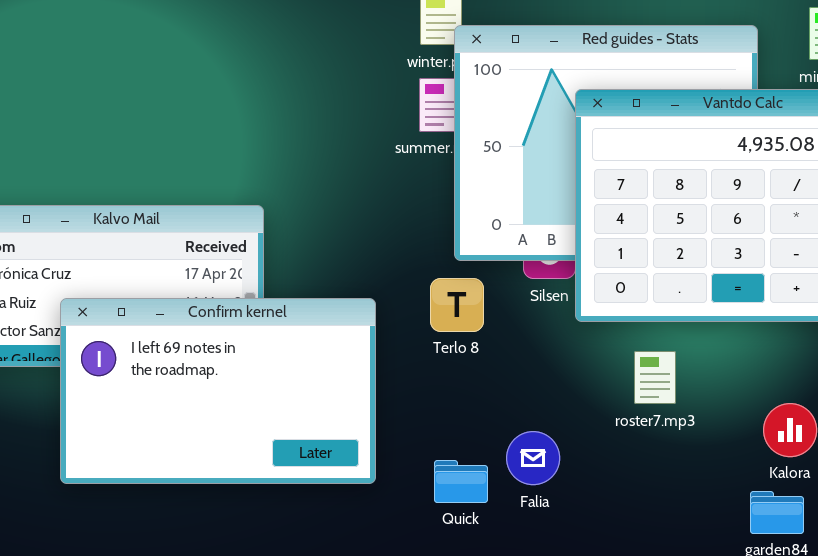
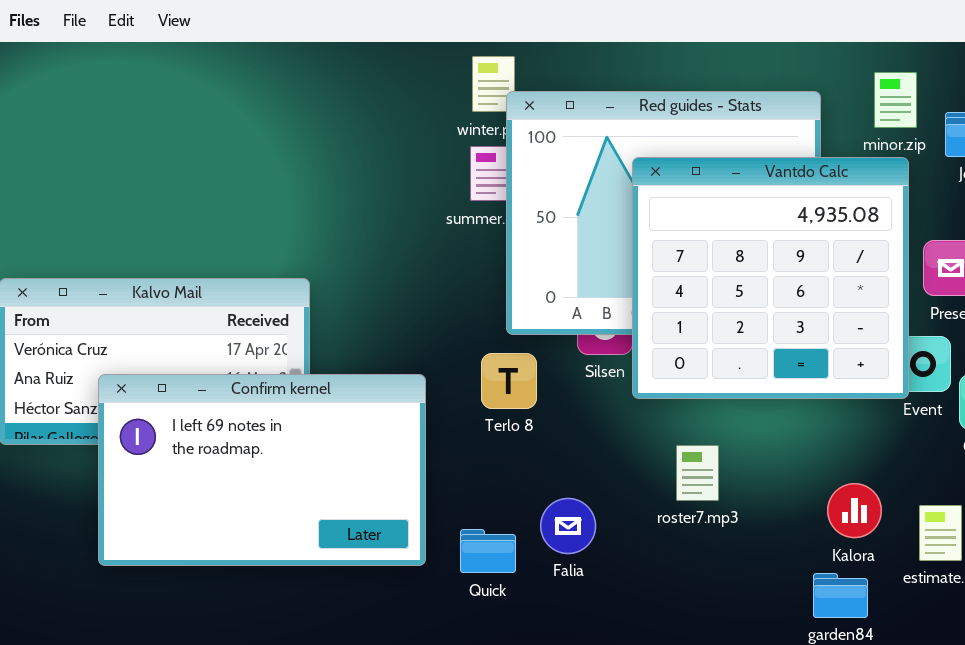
roster7.mp3: [634,351,676,404] -> [676,445,719,501], moved
Falia: [506,431,560,485] -> [540,498,596,554], moved
Quick: [434,460,488,503] -> [460,529,516,573], moved

